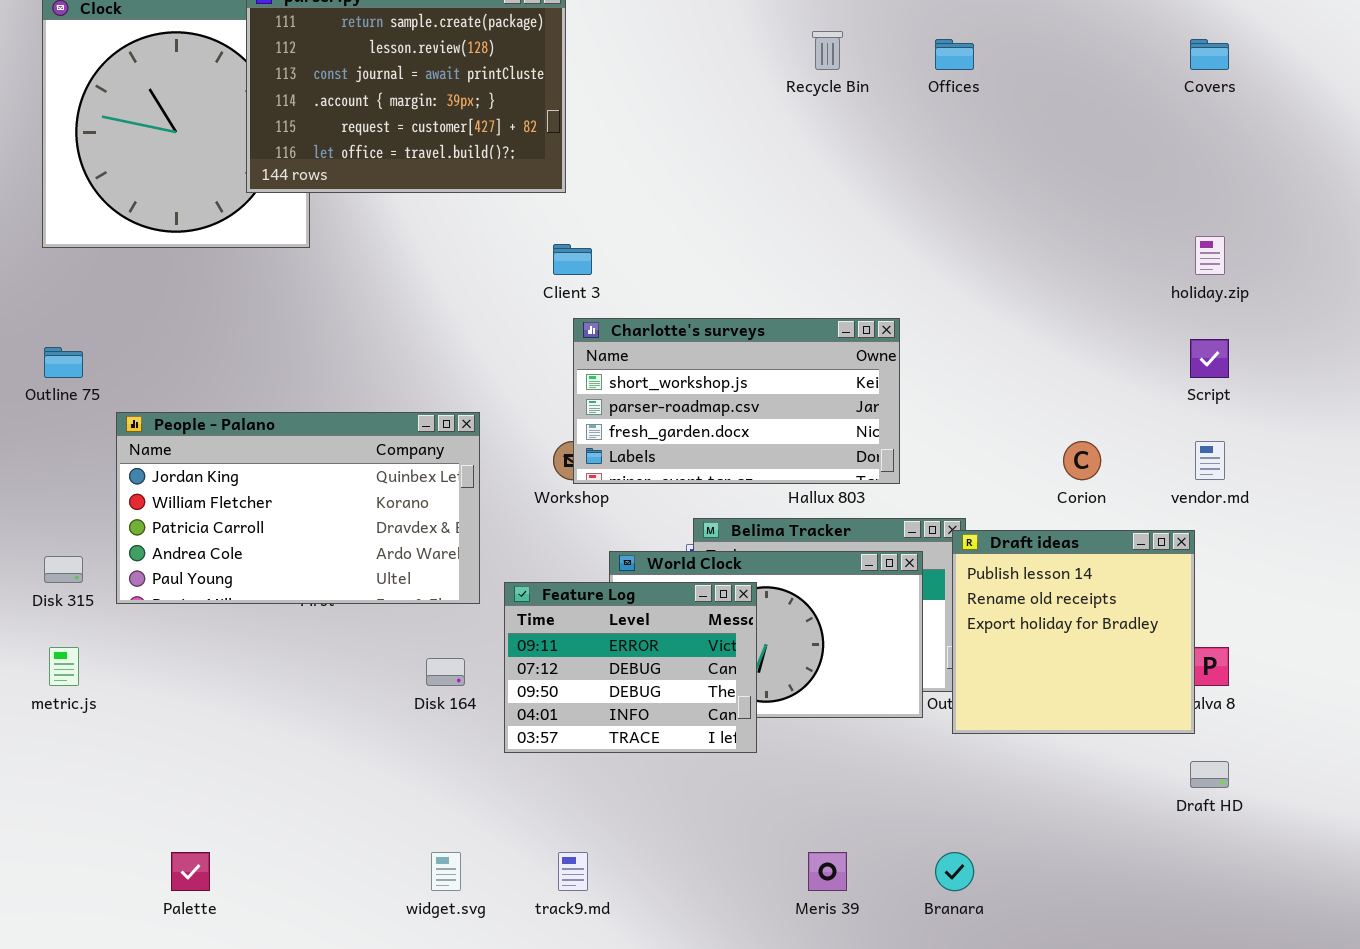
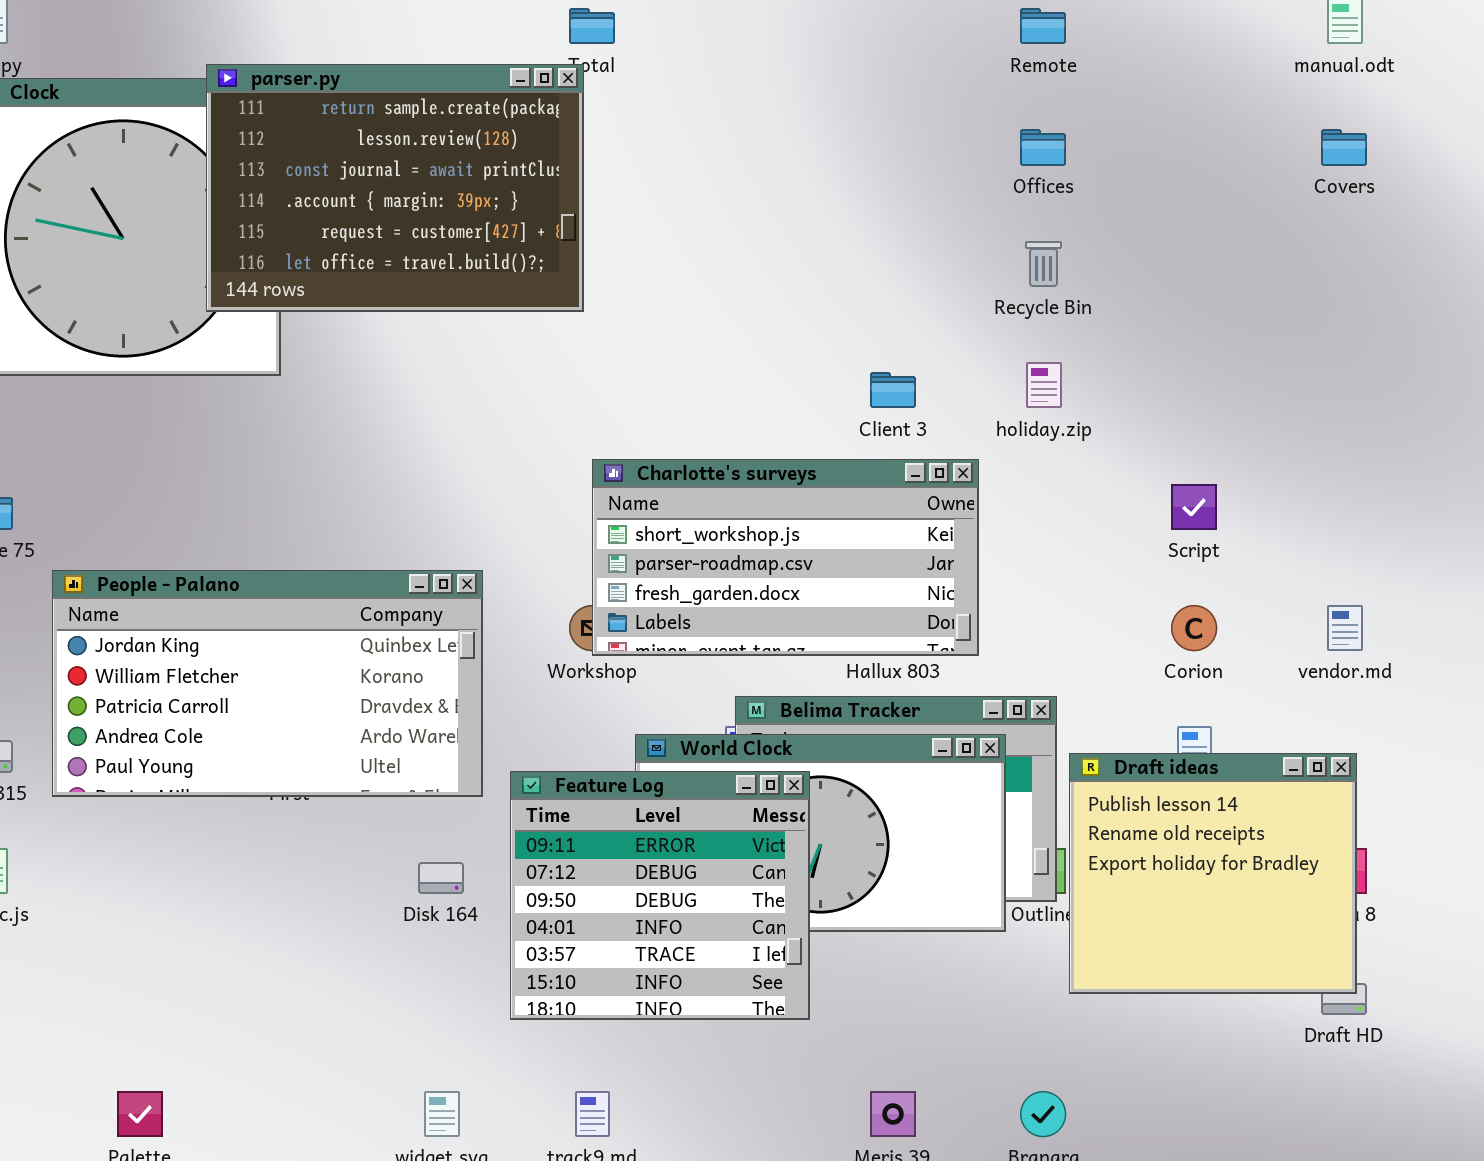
Recycle Bin: [812,31,843,70] -> [1025,241,1062,287], moved
holiday.zip: [1195,236,1225,275] -> [1026,362,1062,408], moved
Client 3: [553,244,592,275] -> [870,372,916,408], moved
Script: [1190,339,1229,378] -> [1171,484,1217,530], moved
Draft ideas: [952,530,1195,734] -> [1069,753,1357,994], moved
Feature Log: [504,582,757,753] -> [510,771,810,1020], resized

